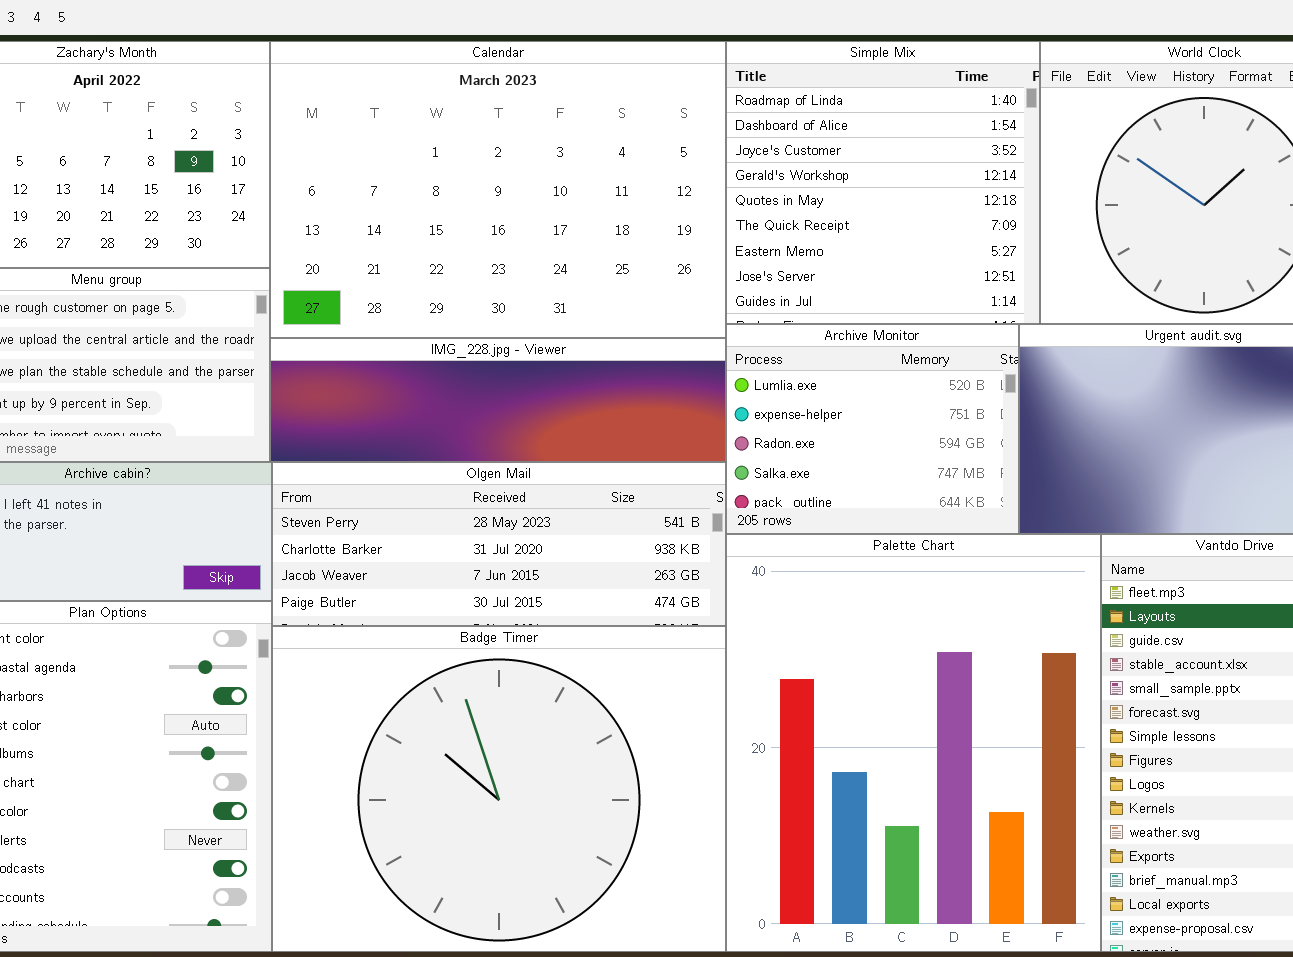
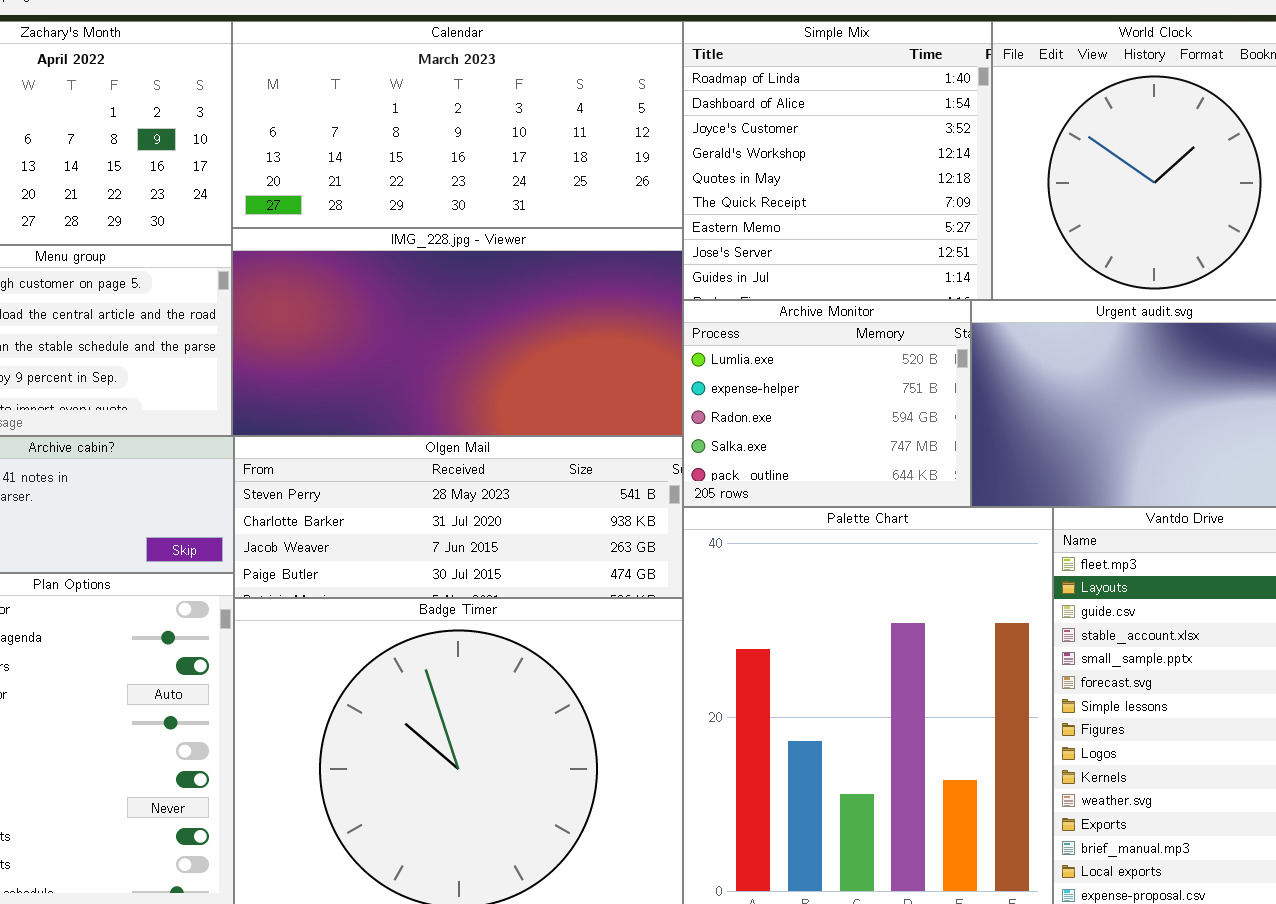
Calendar: [270,41,726,338] -> [232,21,683,228], resized
IMG_228.jpg - Viewer: [270,338,726,462] -> [232,228,683,436], resized

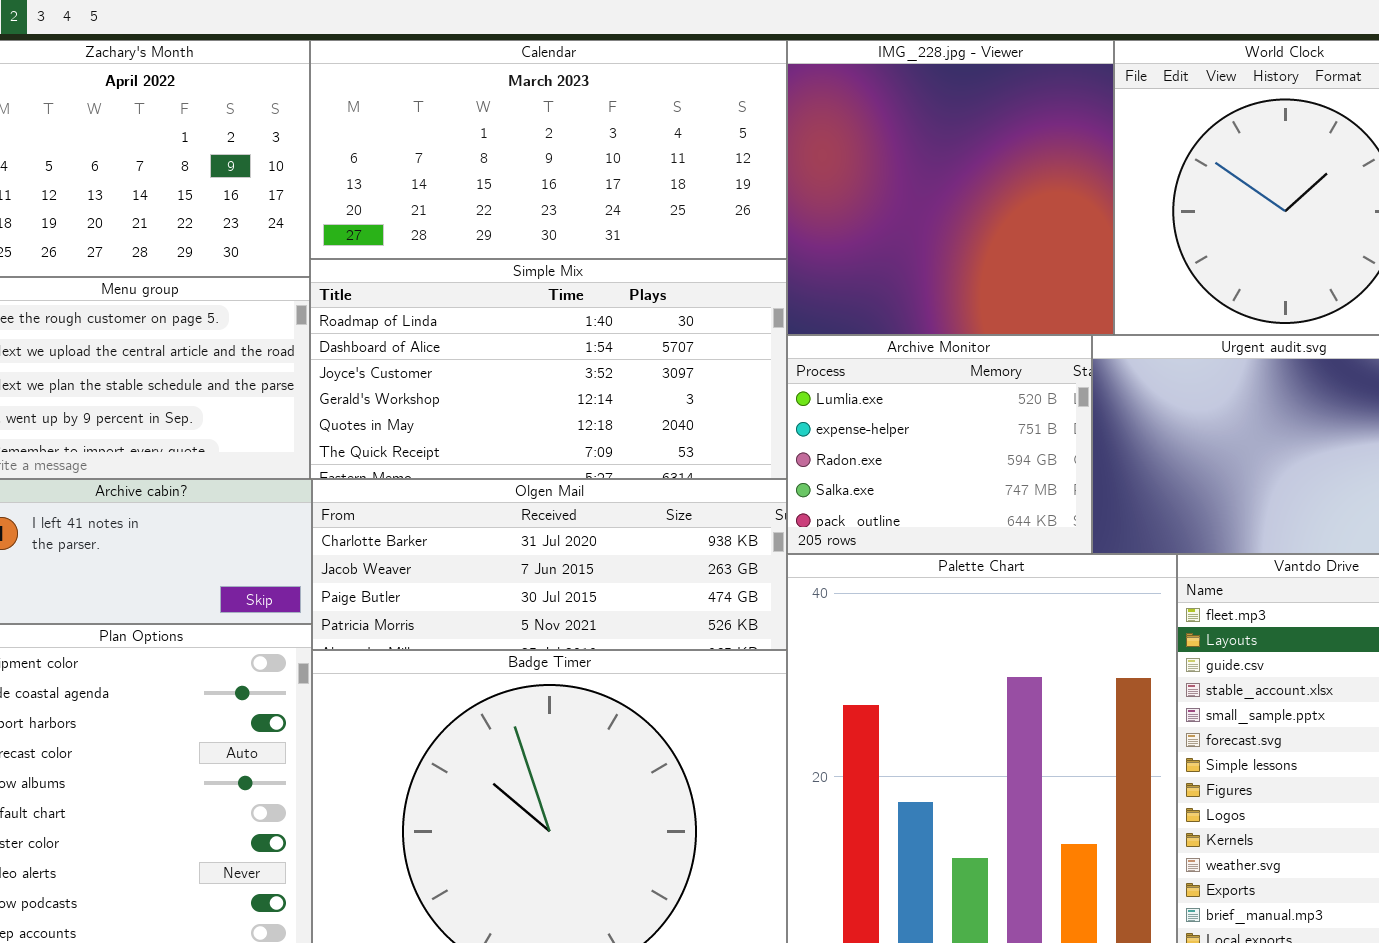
Simple Mix: [683,21,992,300] -> [310,259,787,479], moved, resized
IMG_228.jpg - Viewer: [232,228,683,436] -> [787,40,1114,335], moved, resized
Olgen Mail: [234,436,683,598] -> [312,479,787,650], scrolled down 1 row

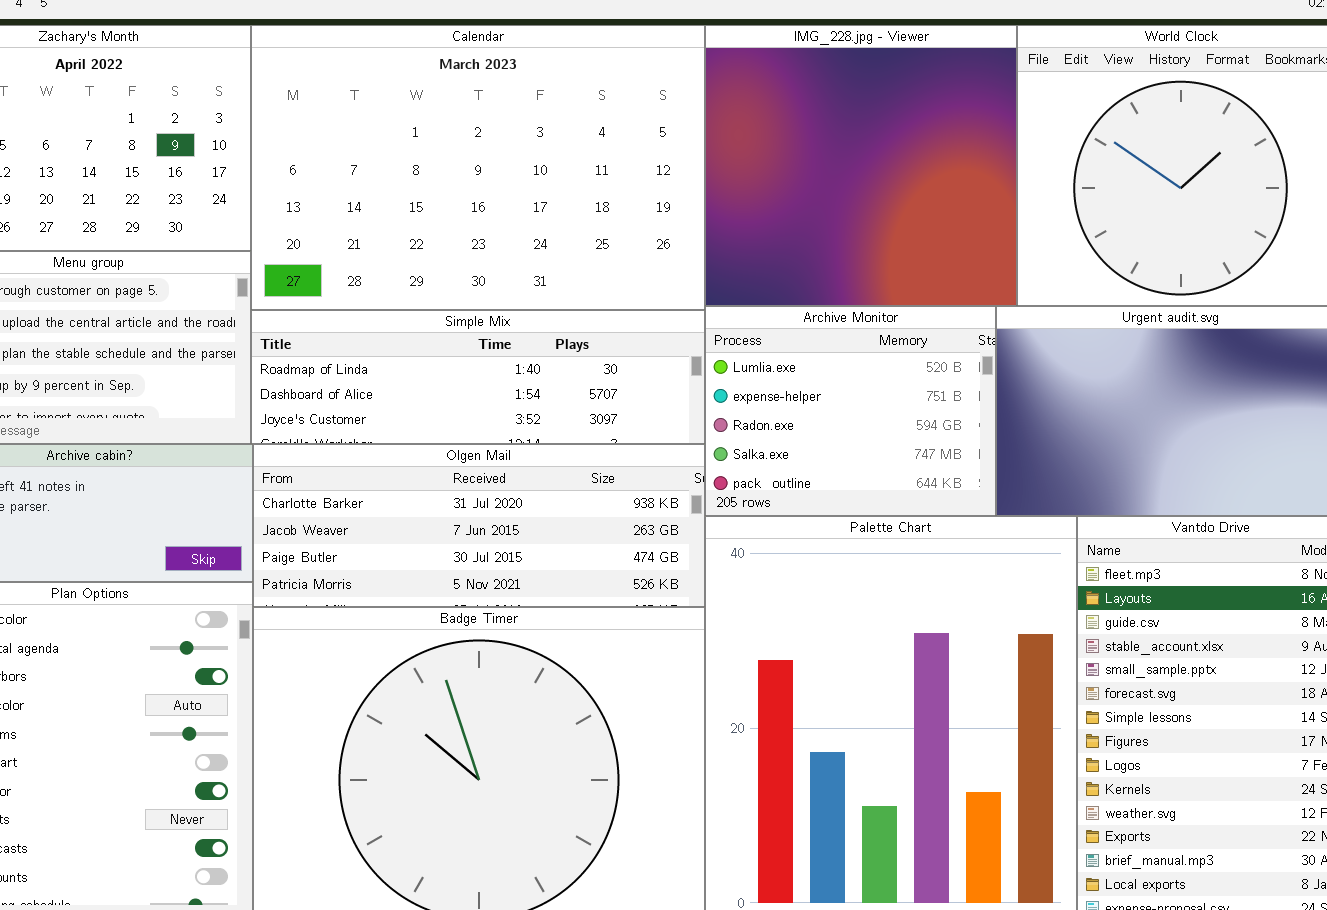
Calendar: [310,40,787,259] -> [251,25,705,310], resized
Simple Mix: [310,259,787,479] -> [251,310,705,444], resized

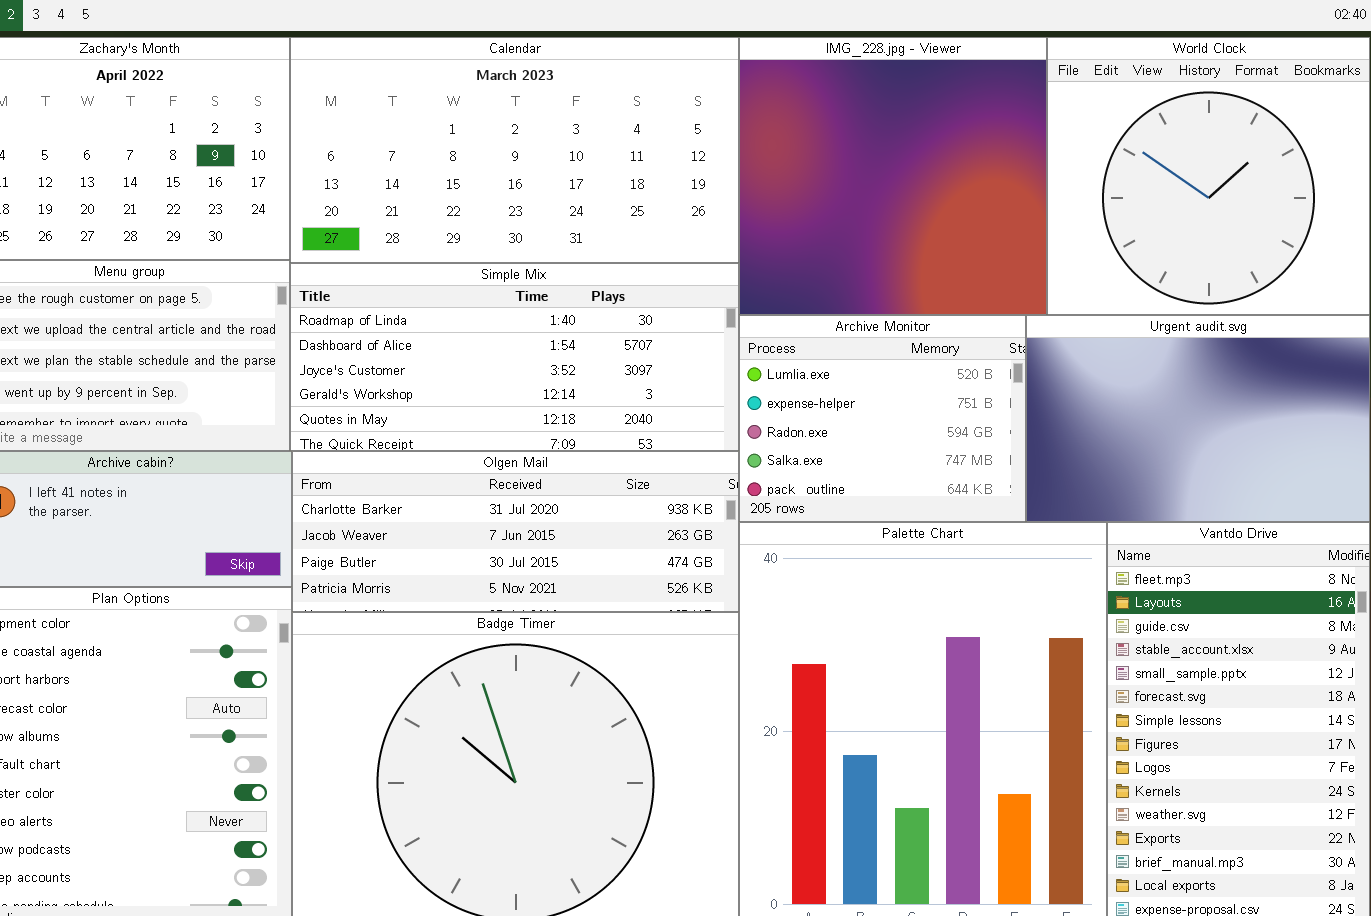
Calendar: [251,25,705,310] -> [290,37,739,263], resized
Simple Mix: [251,310,705,444] -> [290,263,739,451], resized

